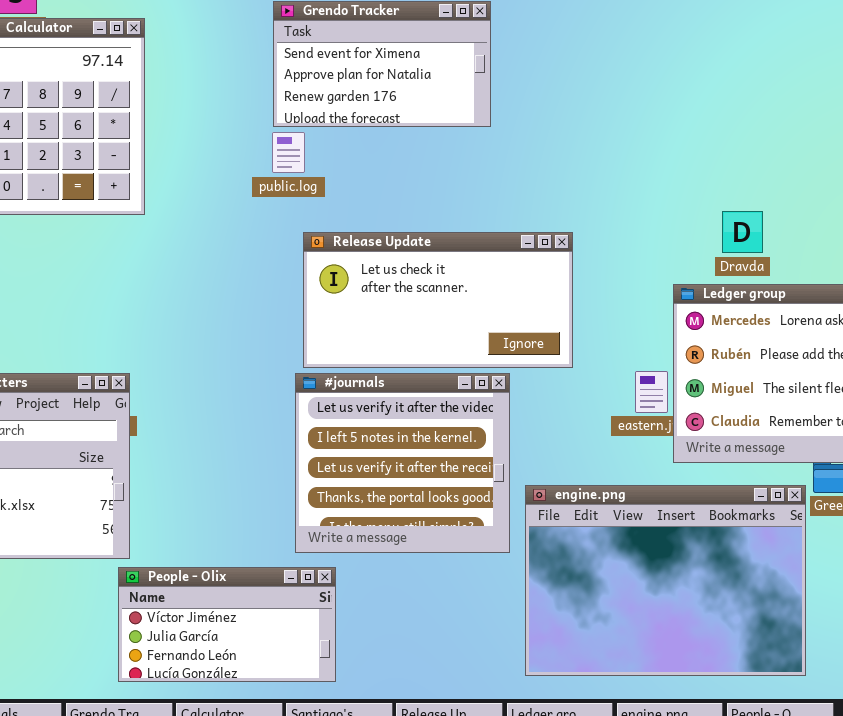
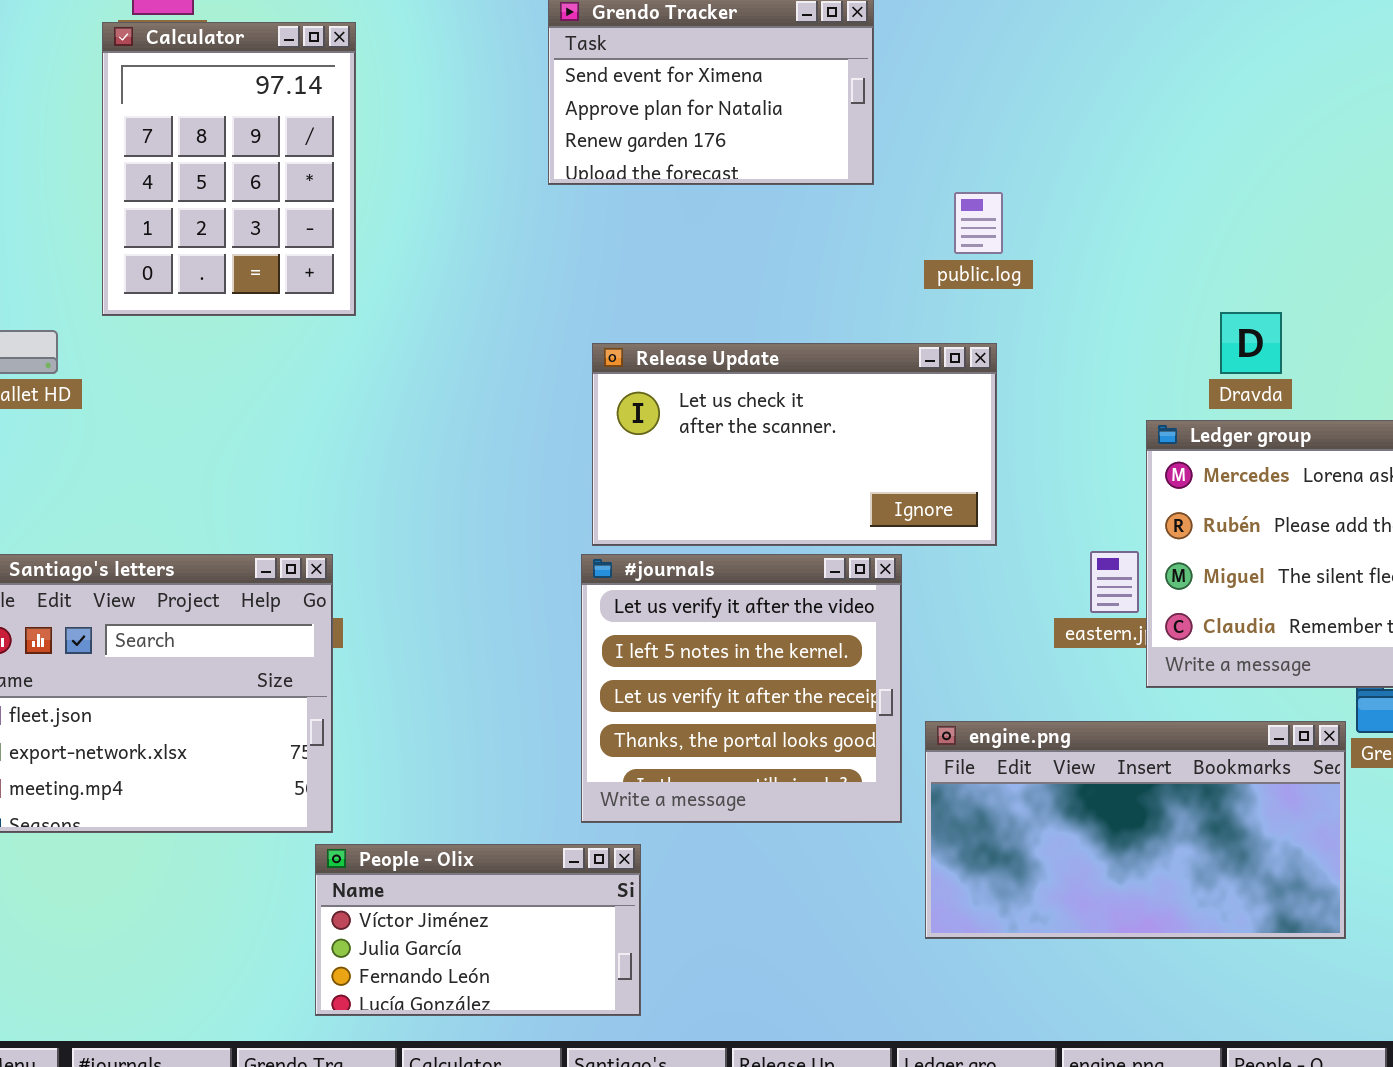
public.log: [272,132,305,173] -> [954,192,1003,254], moved
engine.png: [525,485,806,676] -> [925,721,1346,939], resized

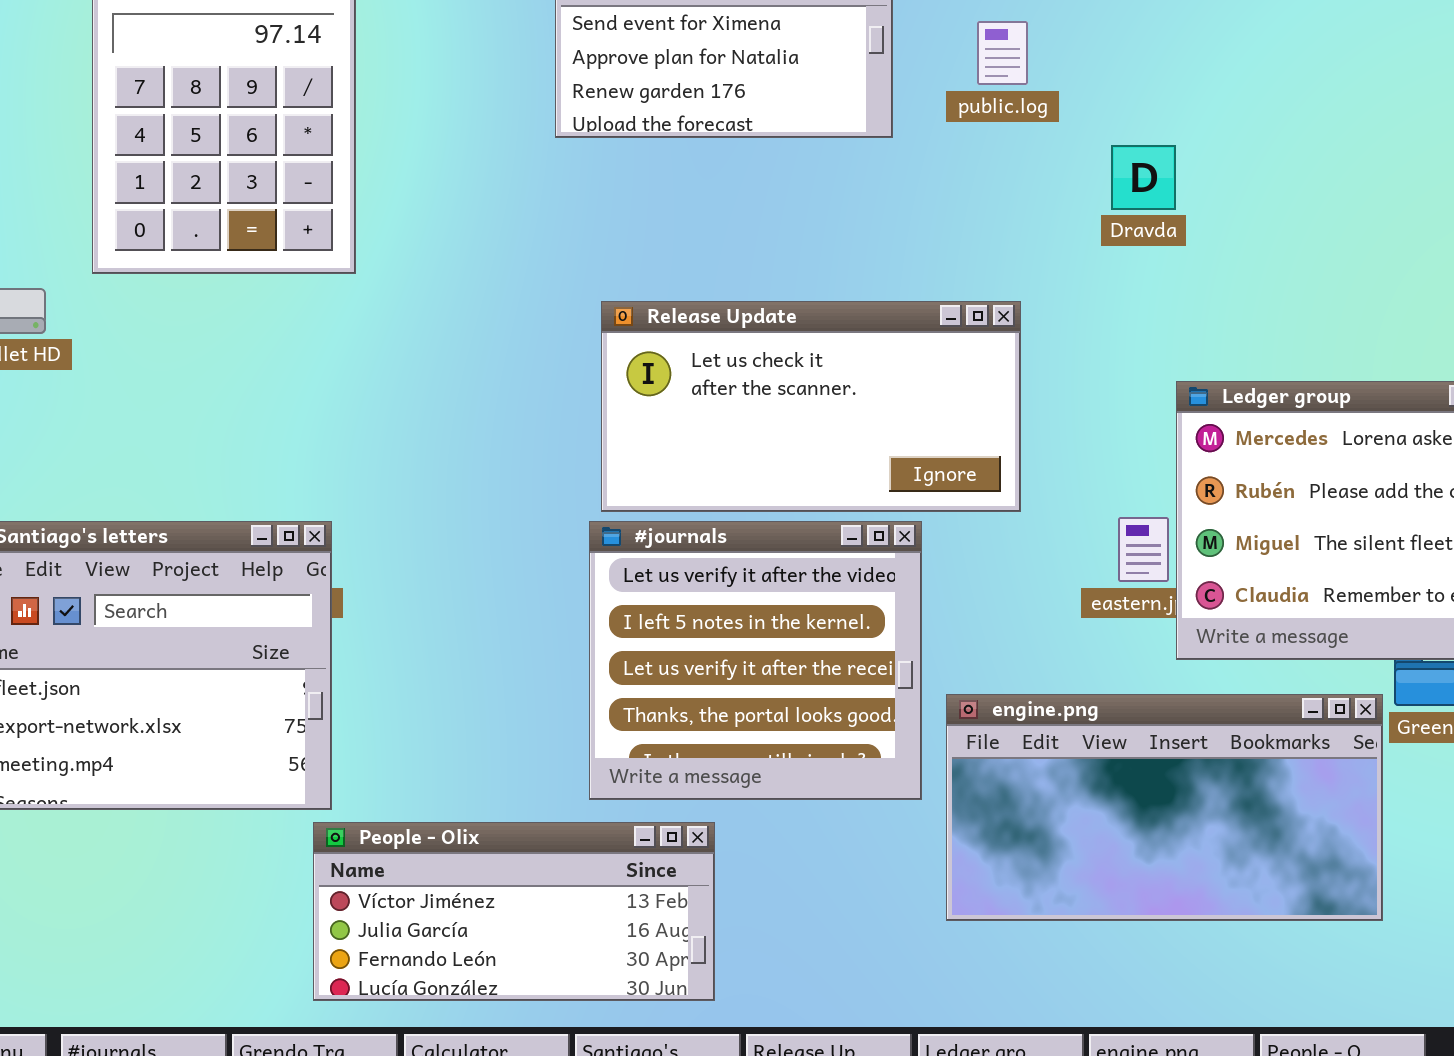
public.log: [954,192,1003,254] -> [977,21,1028,85], moved
Dravda: [1220,312,1282,374] -> [1111,145,1176,210], moved
People - Olix: [315,844,641,1016] -> [313,822,715,1001], resized

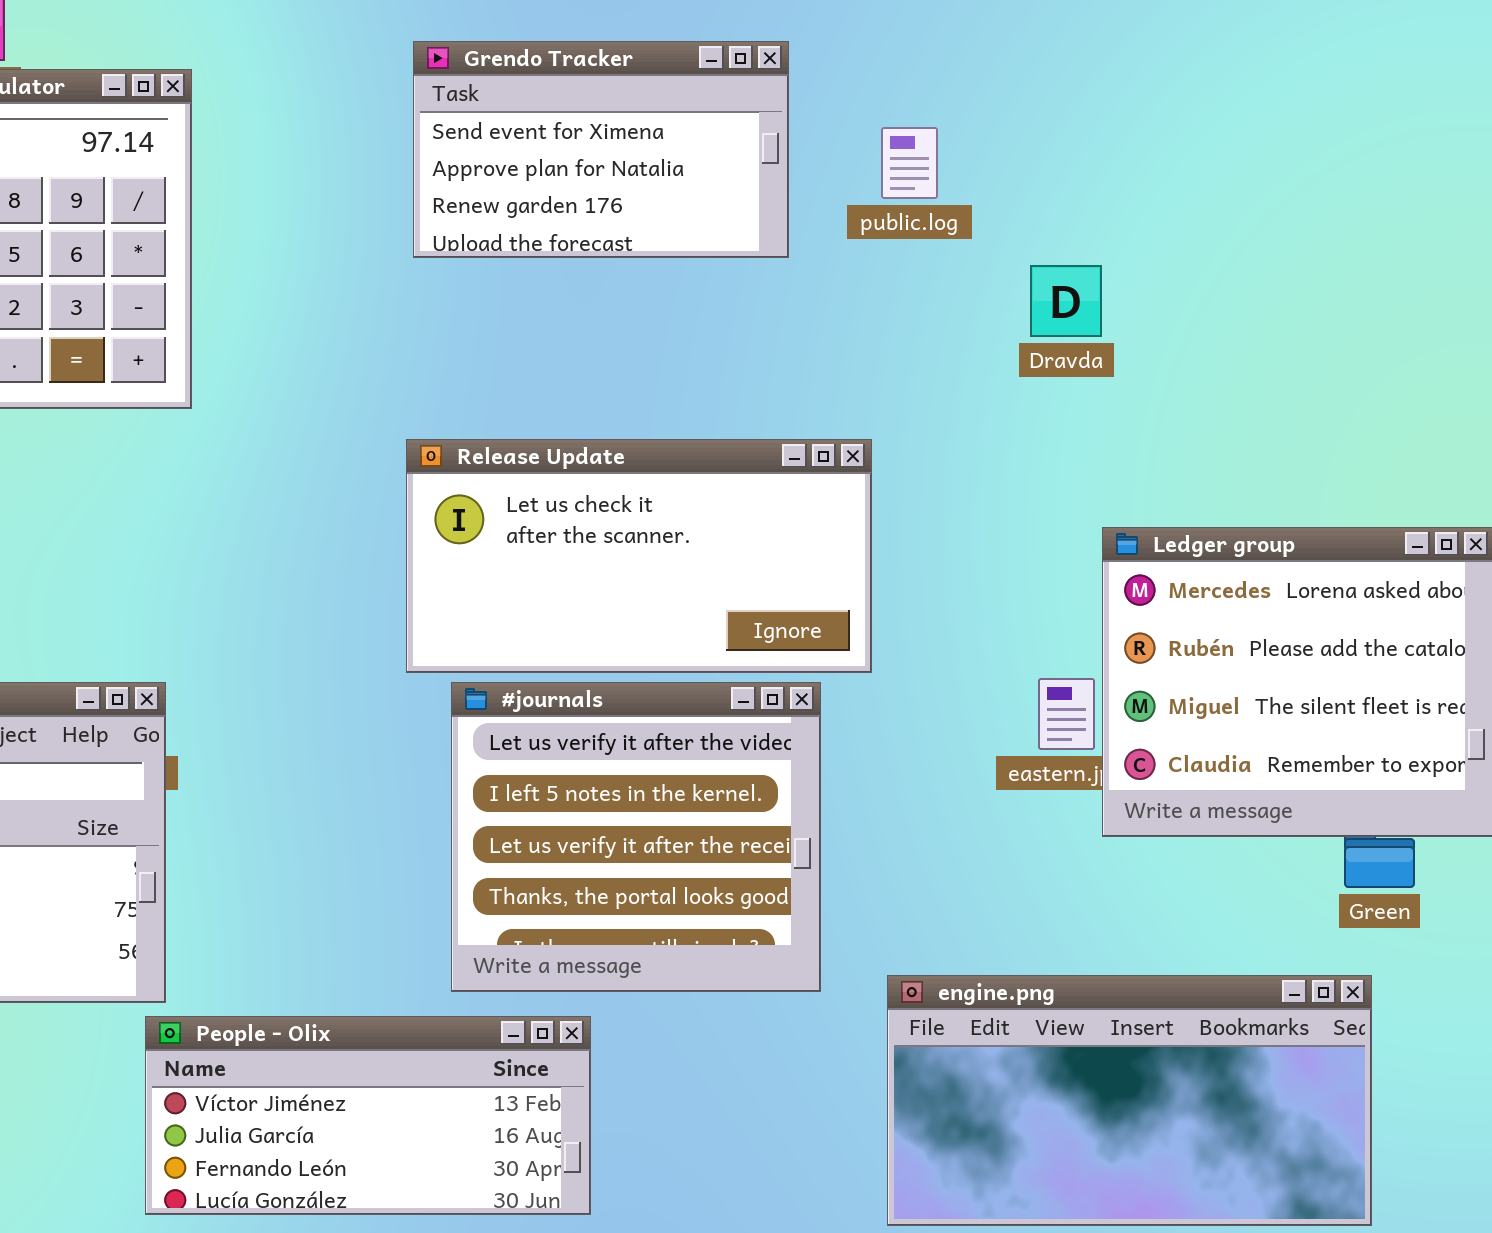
Release Update: [601,301,1021,512] -> [406,439,872,673], moved
engine.png: [946,694,1383,921] -> [887,975,1372,1226], moved

